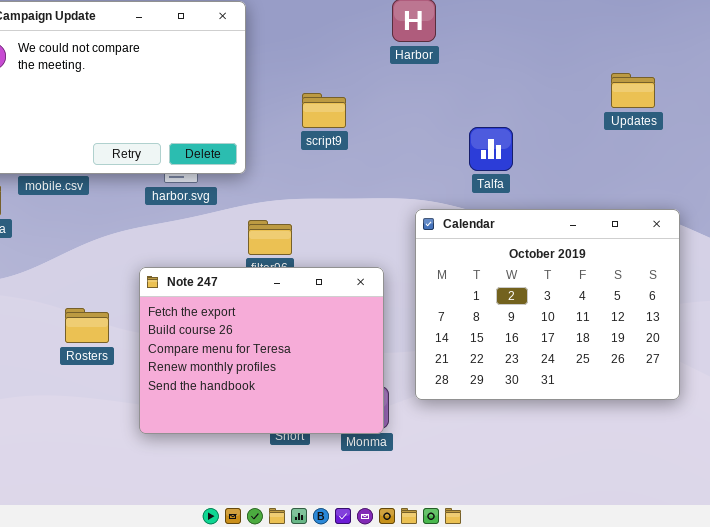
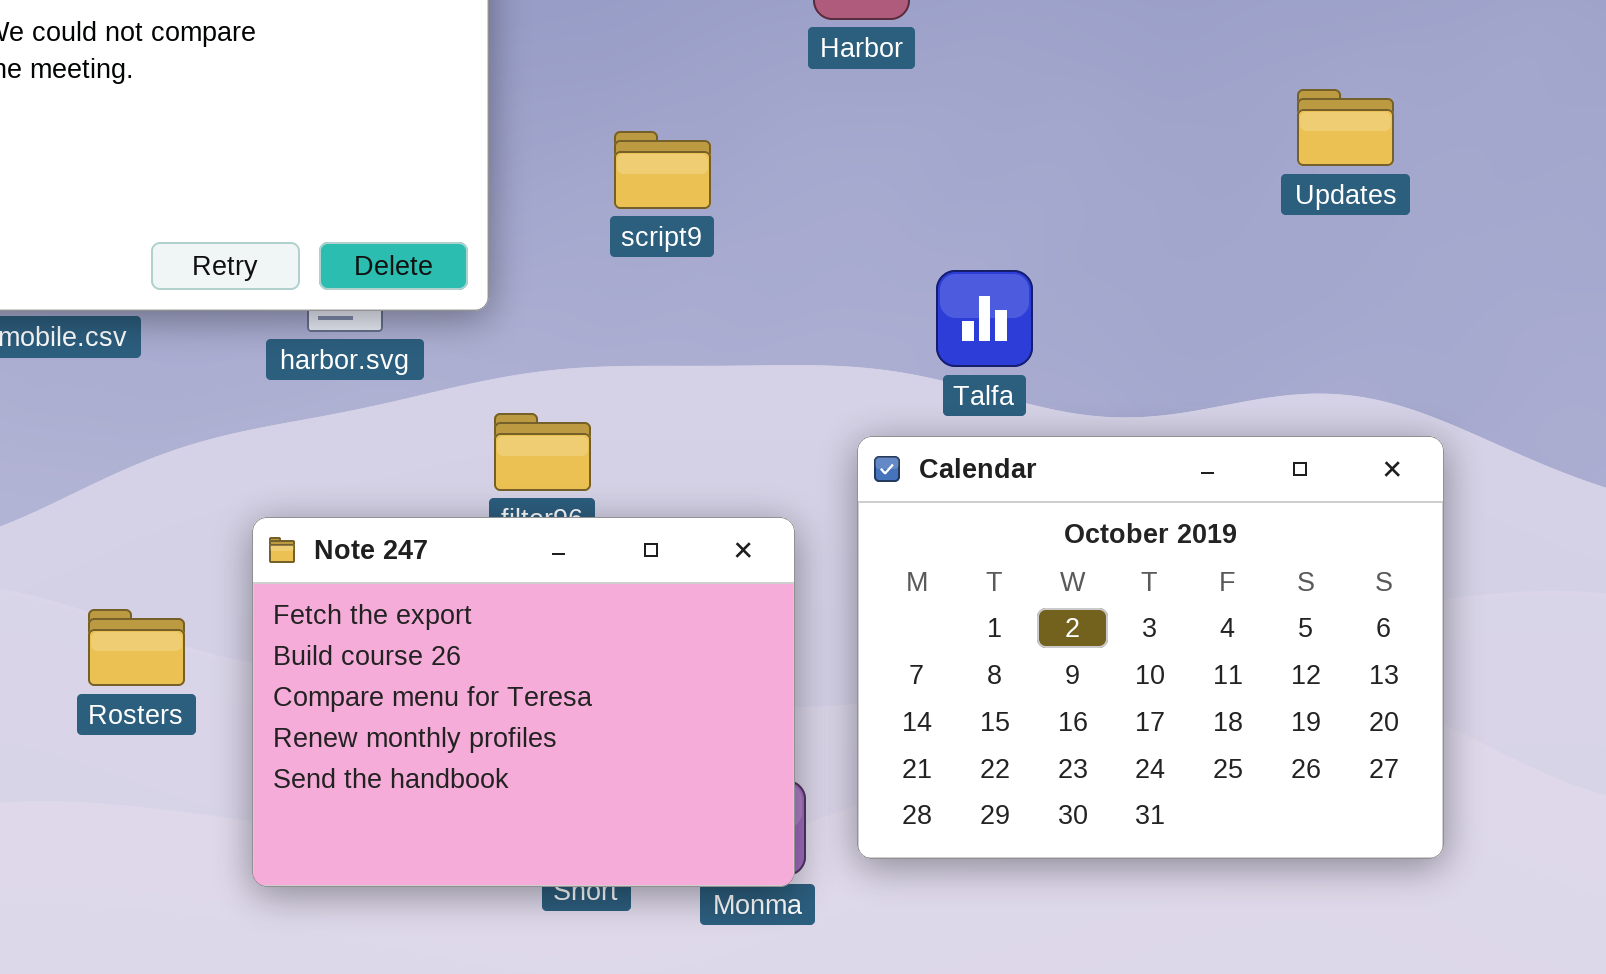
Talfa: [469,127,513,171] -> [936,270,1033,367], moved
Calendar: [415,209,680,400] -> [857,436,1444,859], moved

